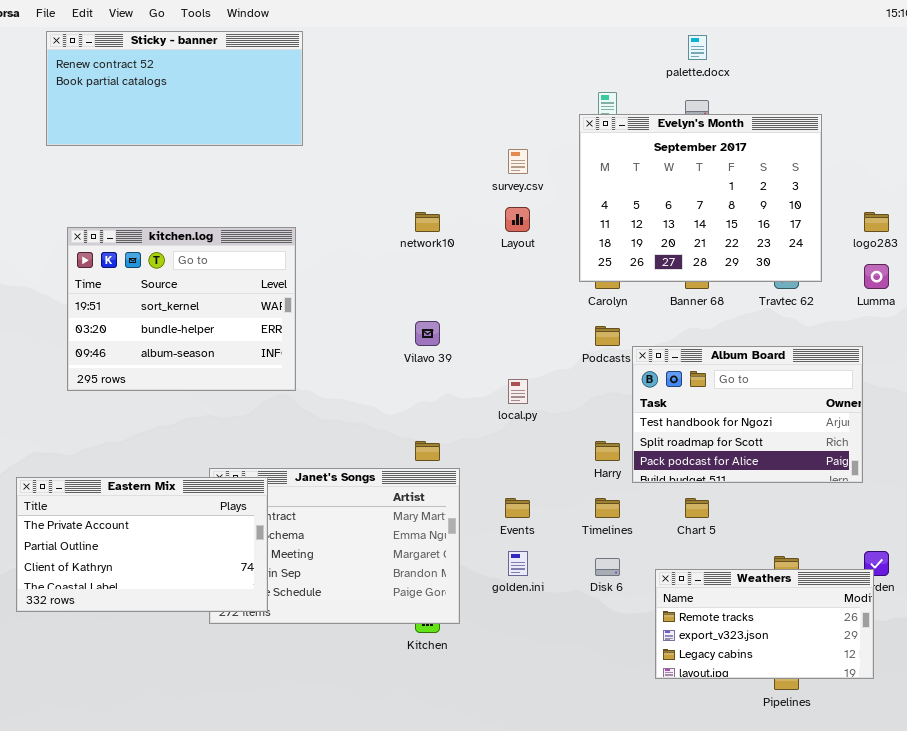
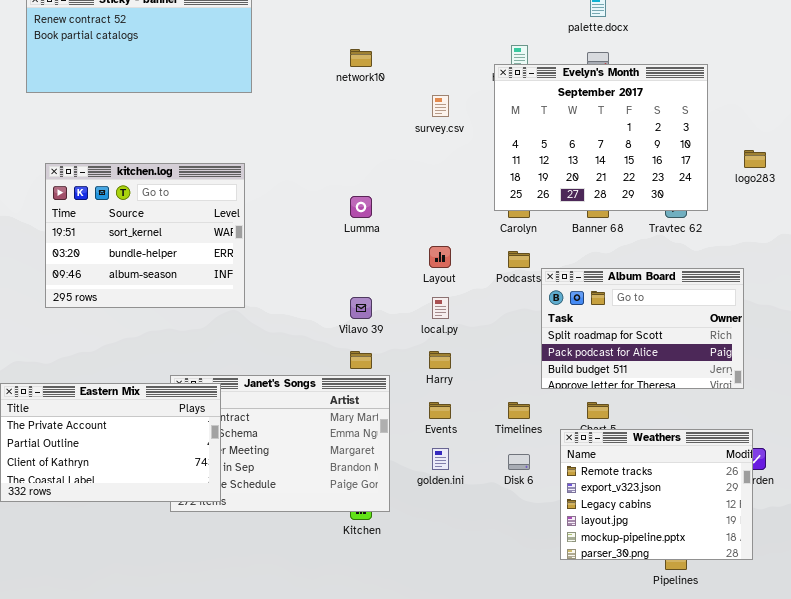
Layout: [505,207,530,232] -> [429,246,451,268], moved
network10: [415,212,440,232] -> [350,49,372,67], moved
Lumma: [864,264,889,289] -> [350,196,372,218], moved
Vilavo 39: [415,321,440,346] -> [350,297,372,319], moved
Album Board: [632,346,863,483] -> [541,268,744,389], scrolled down 1 row
Harry: [595,441,620,461] -> [429,351,451,369], moved
Weathers: [655,569,874,679] -> [560,429,753,560], resized

